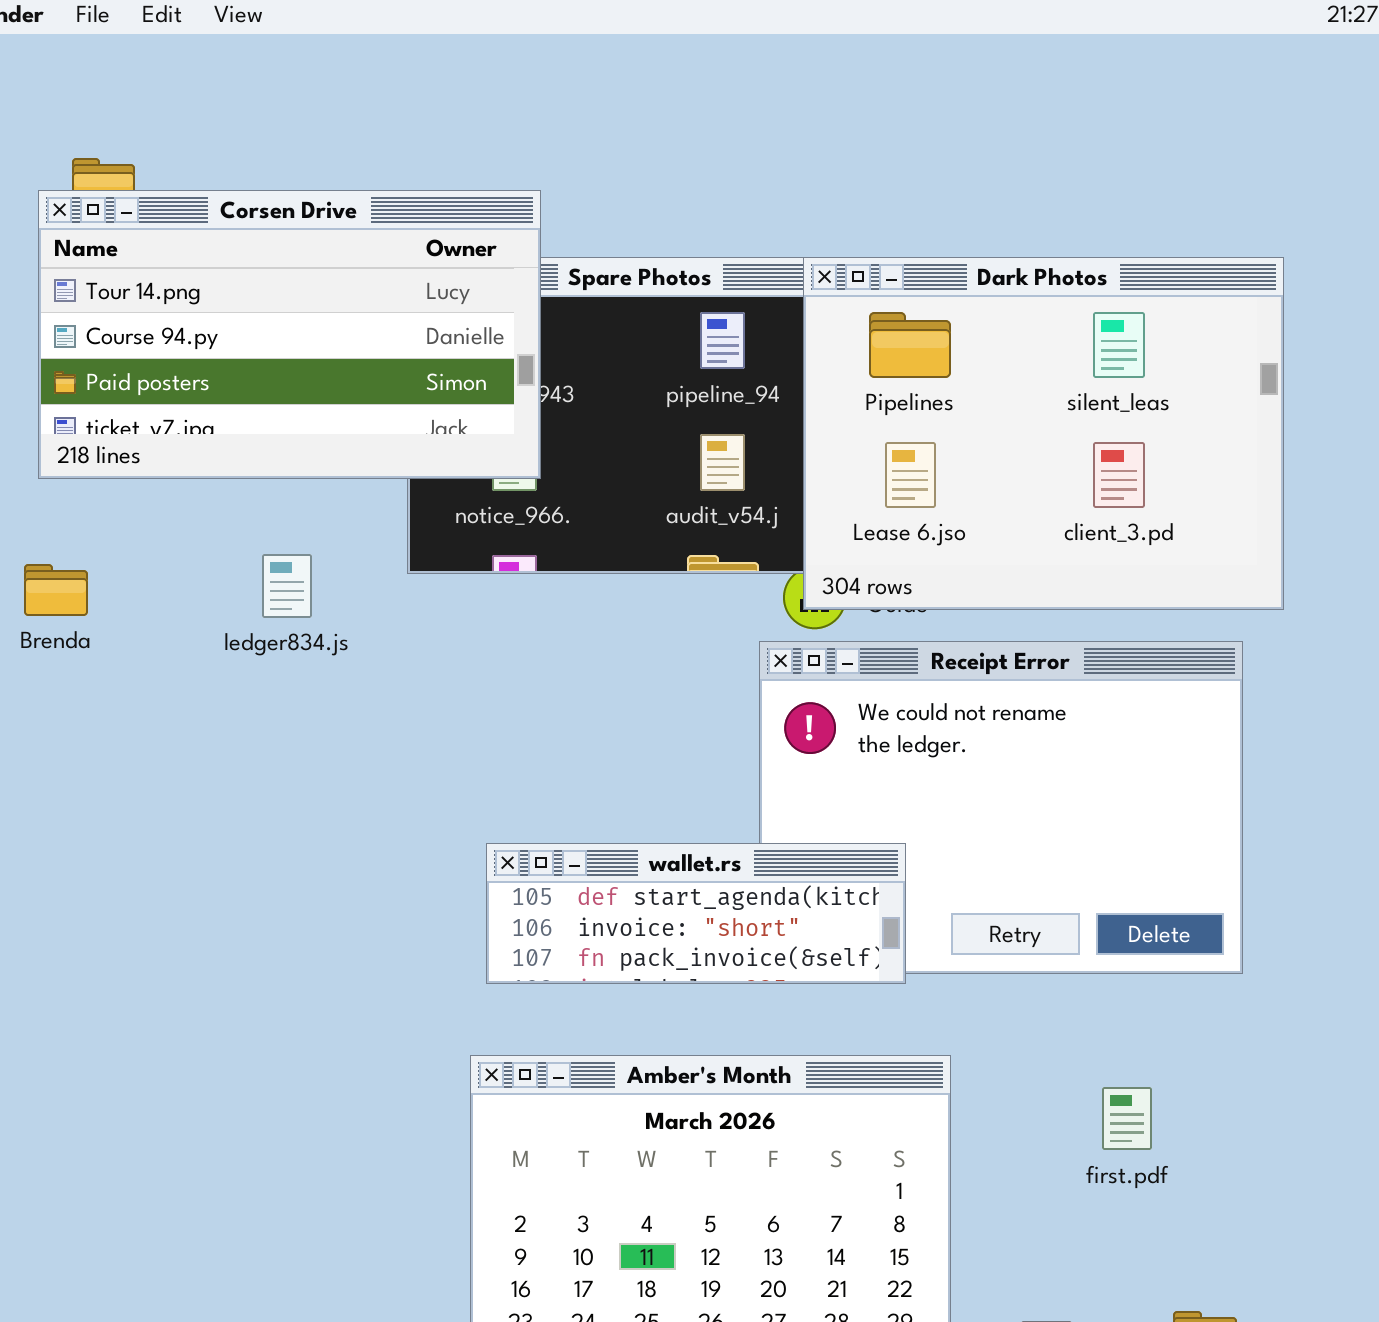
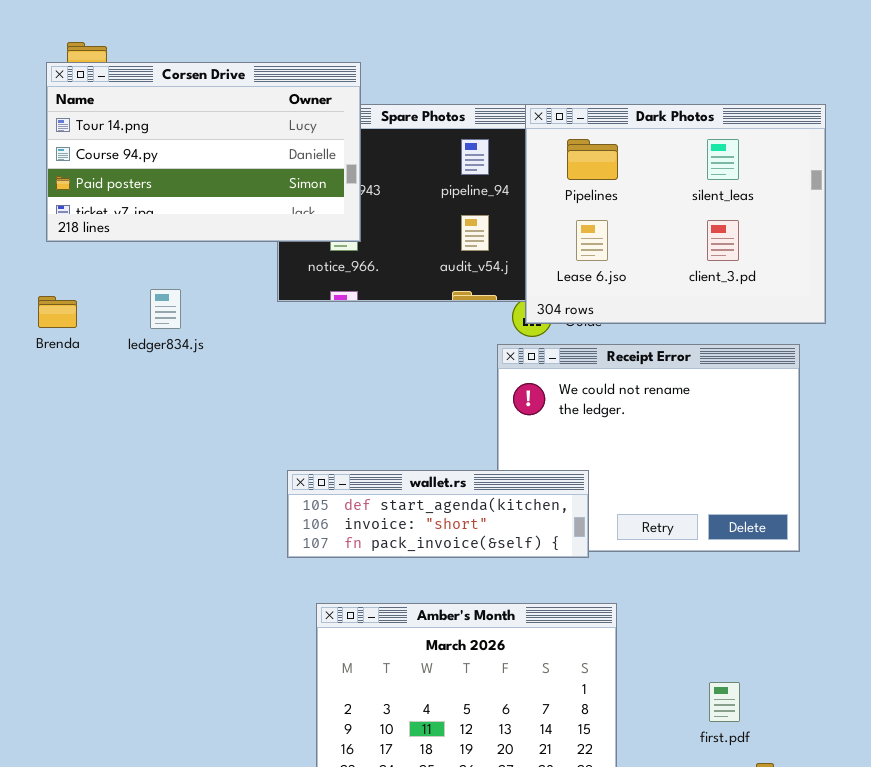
ledger834.js: [262,554,312,618] -> [150,289,181,329], moved
wallet.rs: [486,843,906,984] -> [287,470,589,558], resized
first.pdf: [1102,1087,1152,1150] -> [709,682,740,722], moved

